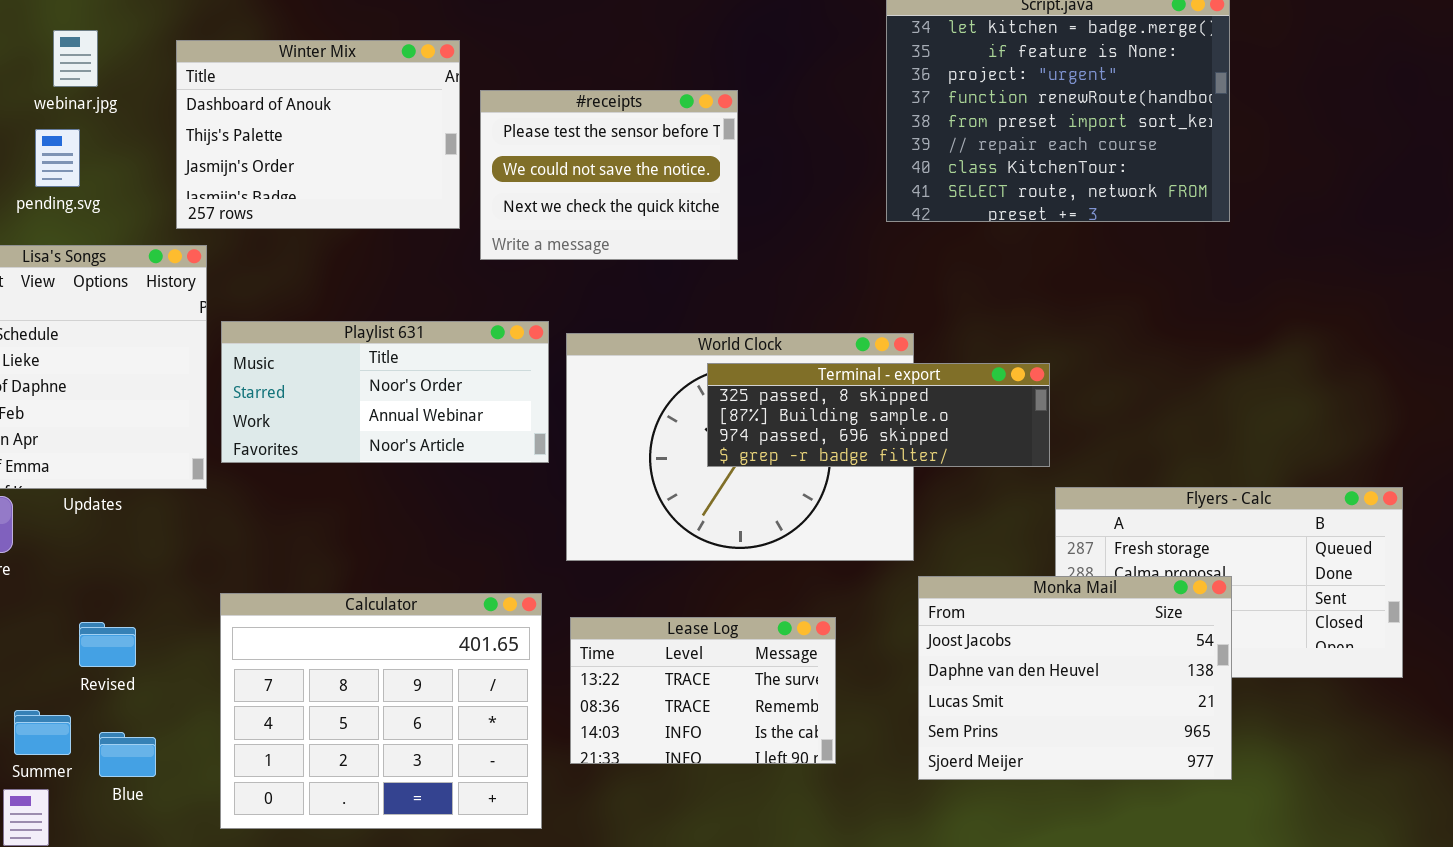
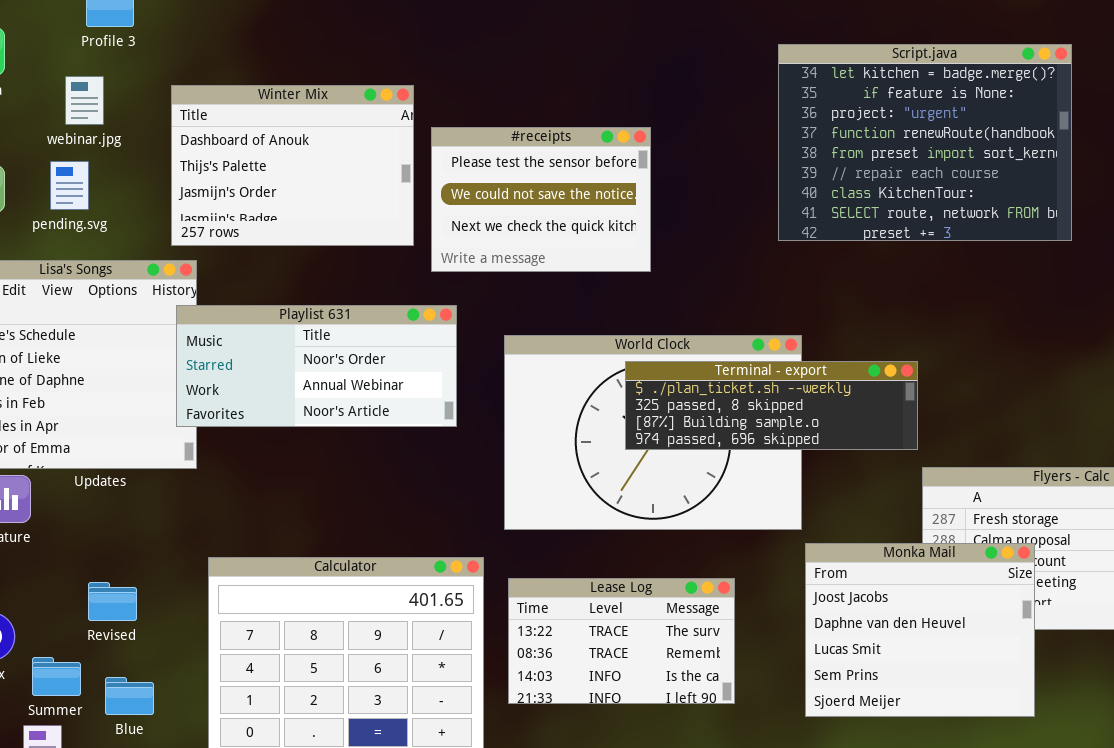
Playlist 631: [221,321,549,463] -> [176,305,457,427], moved
Terminal - export: [707,363,1050,467] -> [625,361,918,450], scrolled up 1 row
Monka Mail: [918,576,1232,780] -> [805,543,1035,717], resized

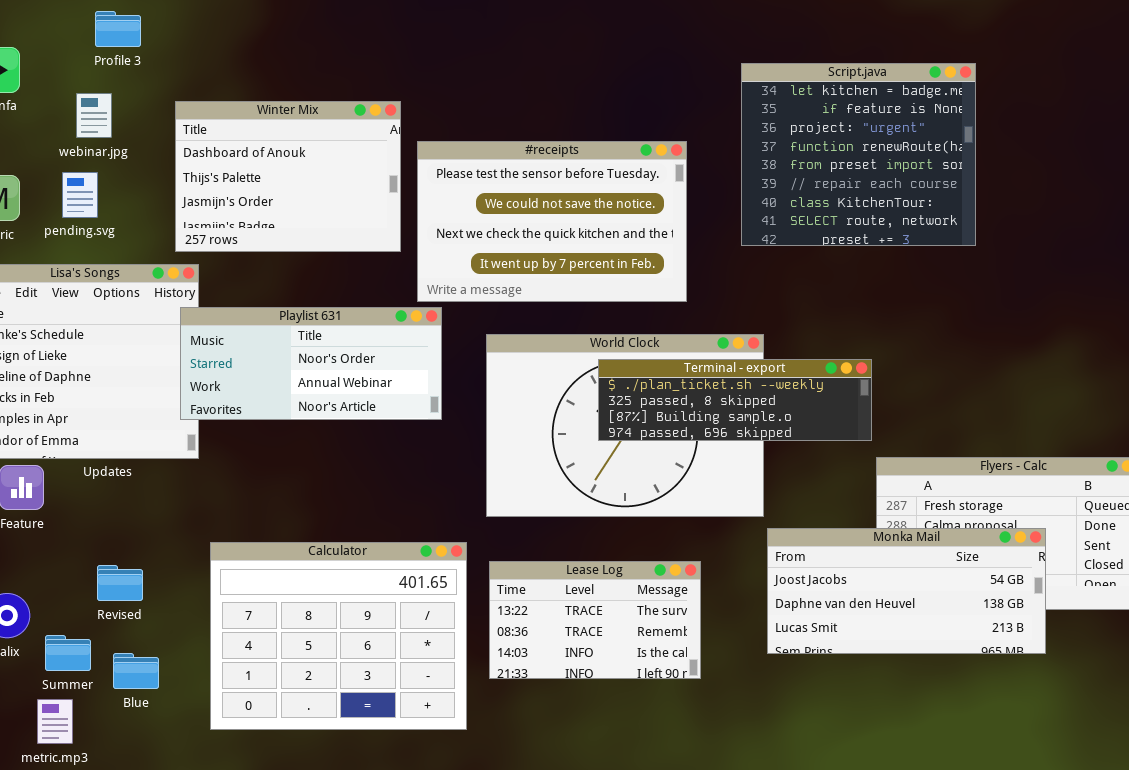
Script.java: [778,44,1072,241] -> [741,63,976,246], resized
#receipts: [431,127,651,272] -> [417,141,687,302], resized
Monka Mail: [805,543,1035,717] -> [767,528,1046,654], resized

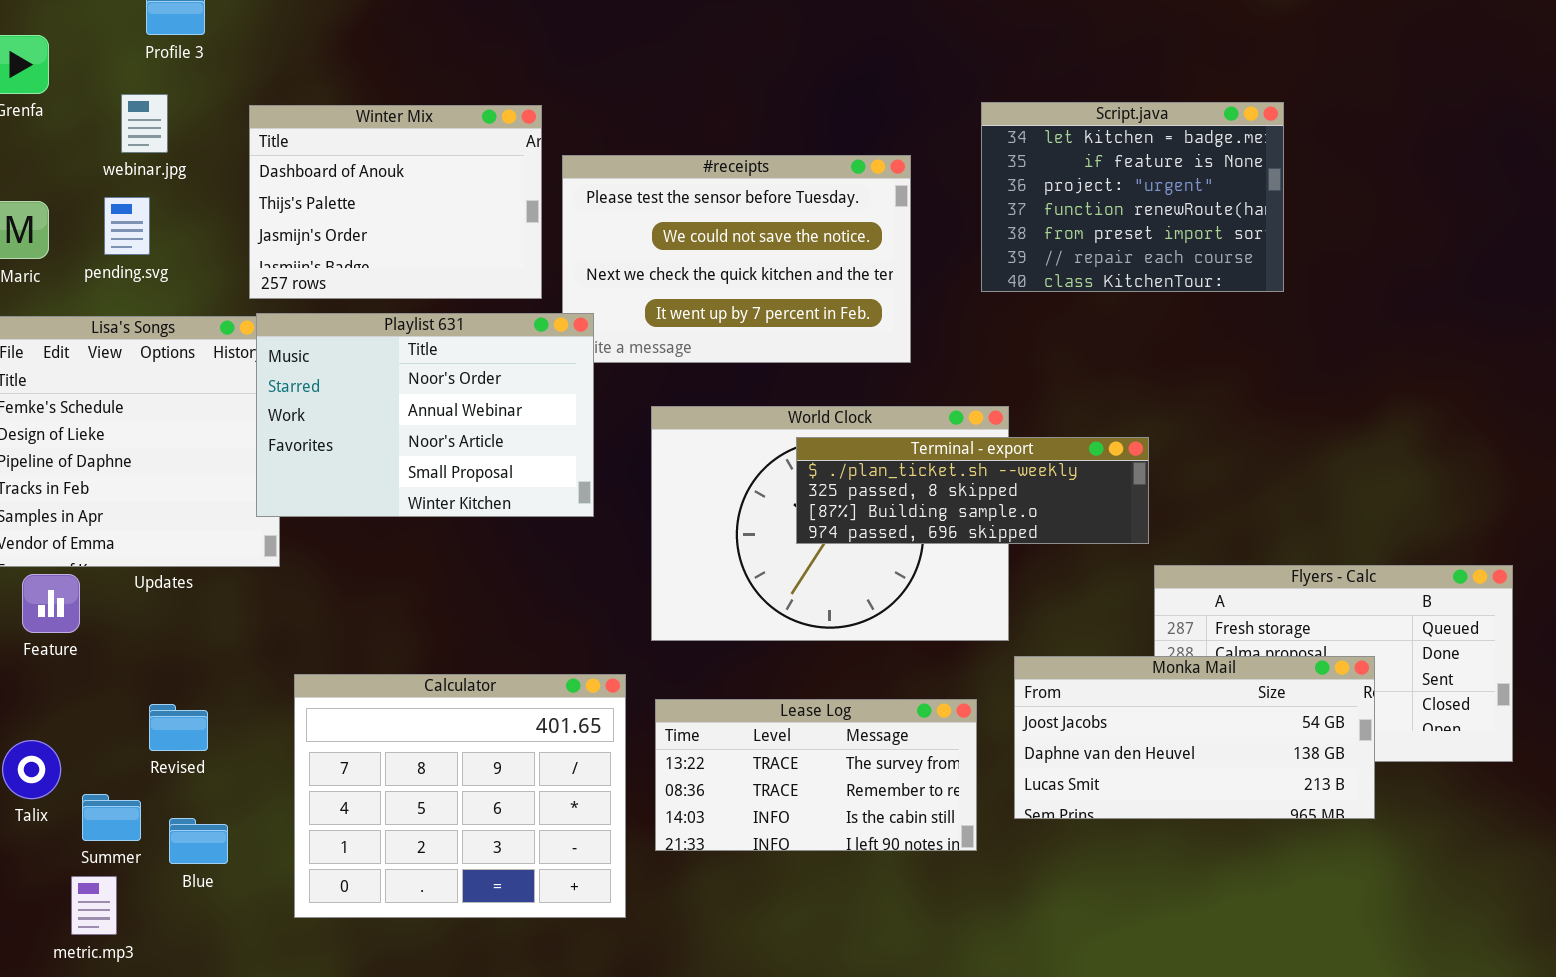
Script.java: [741,63,976,246] -> [981,102,1284,292], resized
Playlist 631: [180,307,442,420] -> [256,313,594,517], resized
Lease Log: [489,561,701,679] -> [655,699,977,851], resized

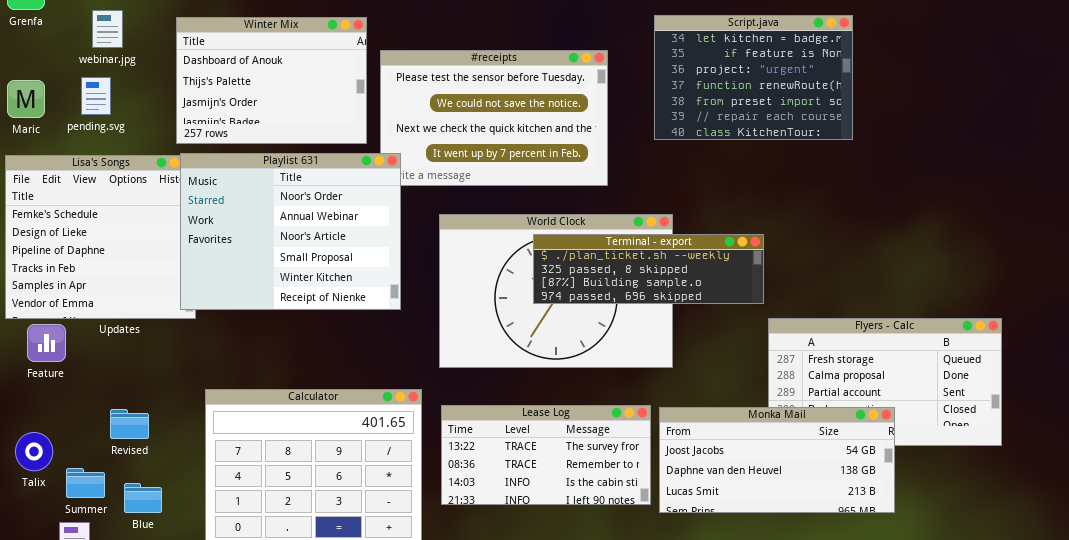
Playlist 631: [256,313,594,517] -> [180,153,401,310], resized
Monka Mail: [1014,656,1375,819] -> [659,407,895,513], moved

